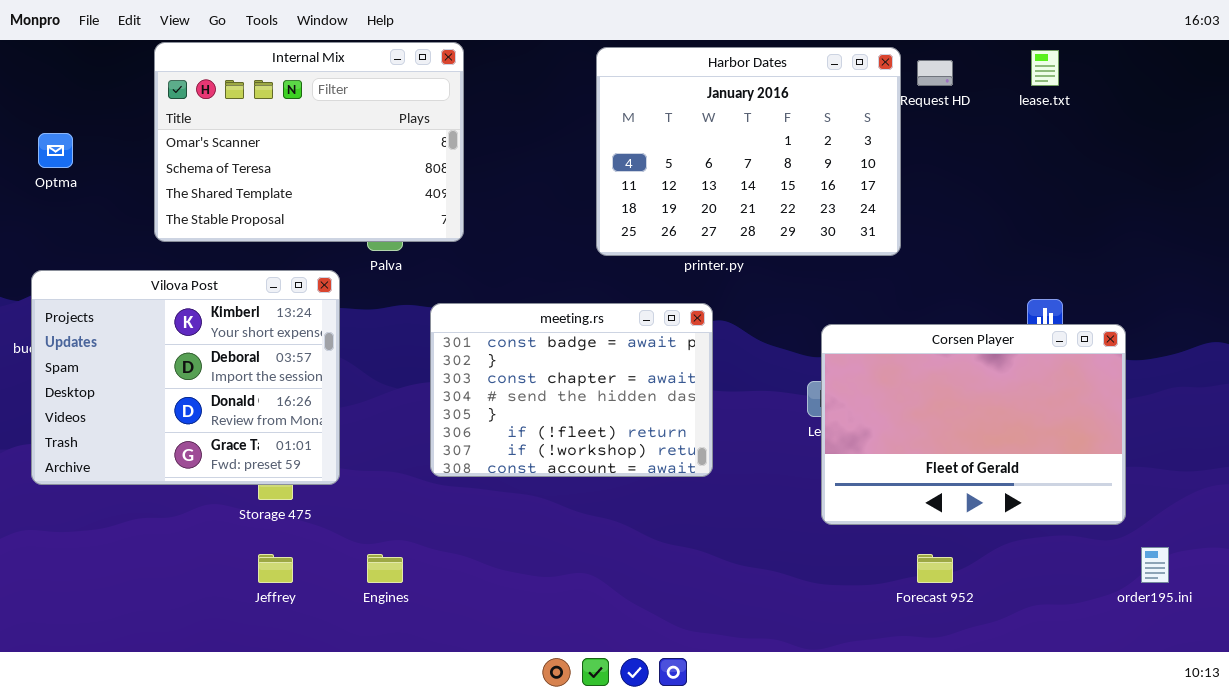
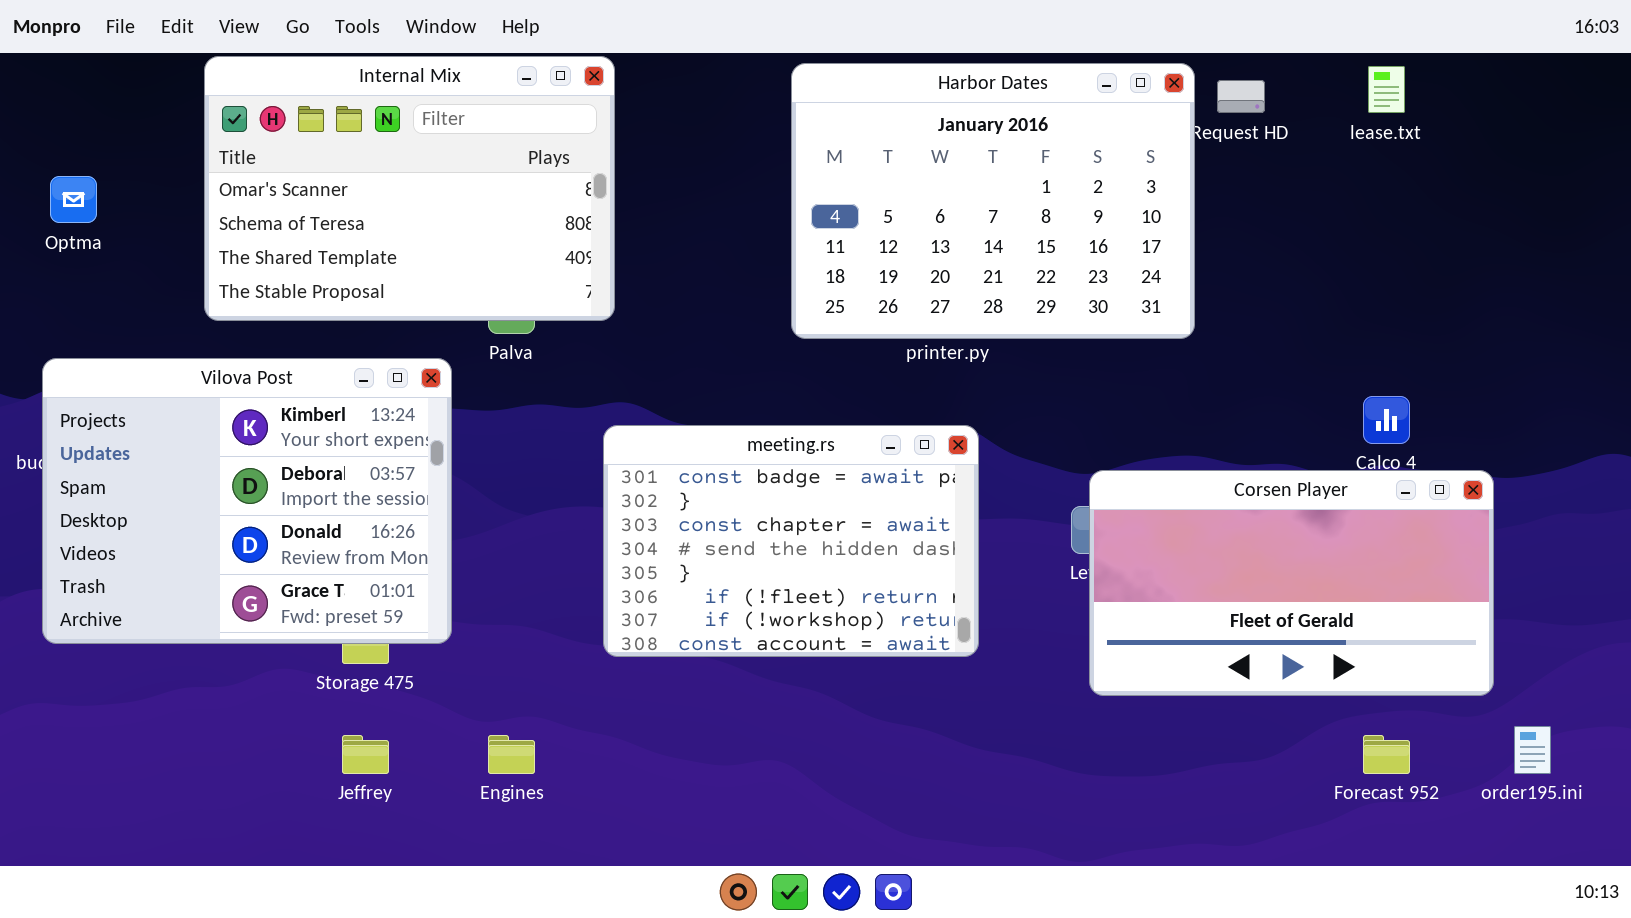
meeting.rs: [430,303,713,477] -> [603,425,979,657], moved
Corsen Player: [821,324,1126,525] -> [1089,470,1494,696], resized
Forecast 952: [917,554,953,583] -> [1363,735,1410,774], moved

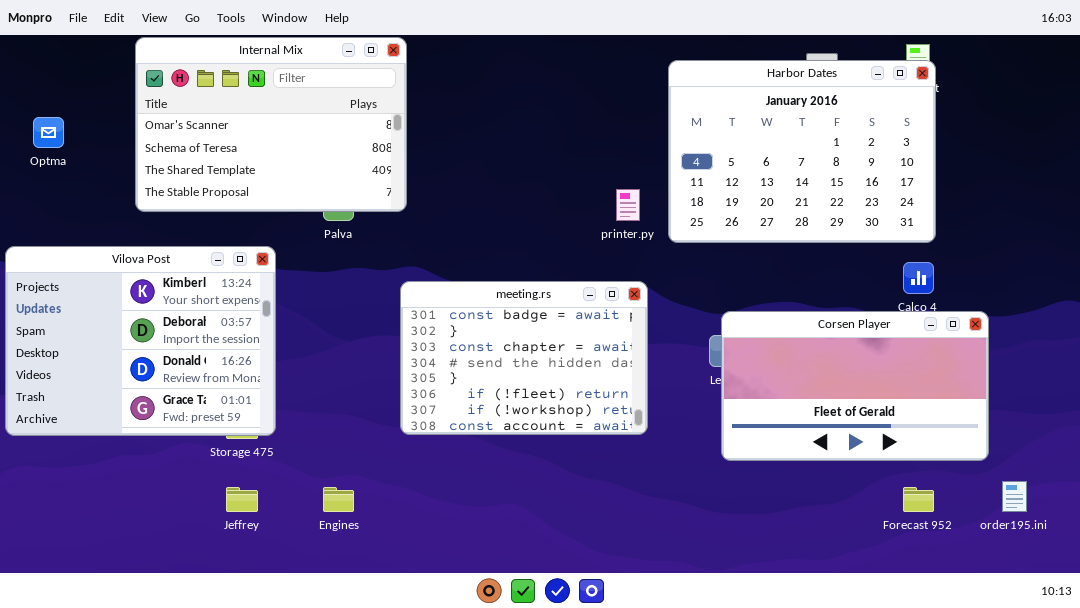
Harbor Dates: [791,63,1195,339] -> [668,60,936,243], moved
Vilova Post: [42,358,452,644] -> [5,246,276,436], moved

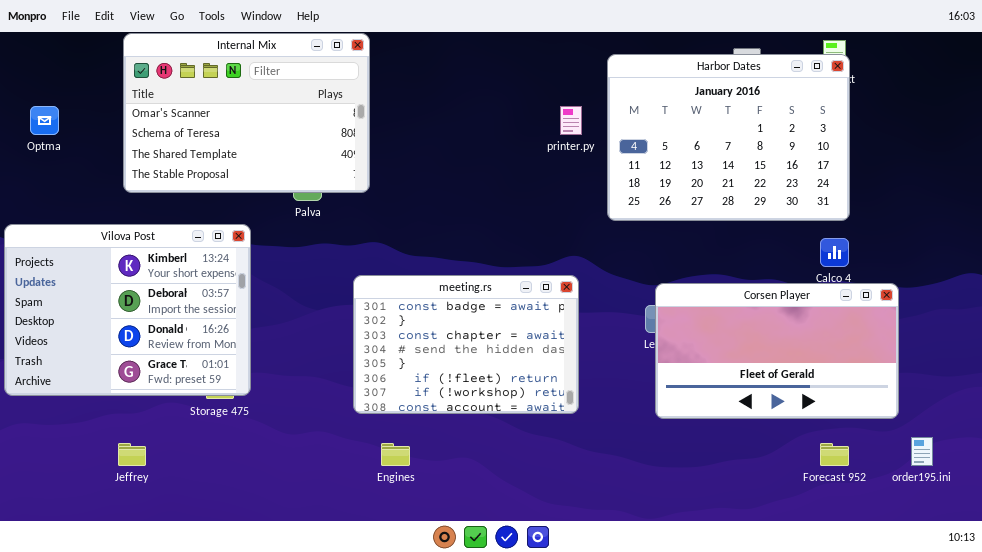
printer.py: [616,189,640,221] -> [560,106,582,135], moved
meeting.rs: [400,281,648,435] -> [353,275,579,414], moved
Jeffrey: [226,487,258,512] -> [118,443,146,466], moved
Engines: [323,487,354,512] -> [381,443,410,466], moved

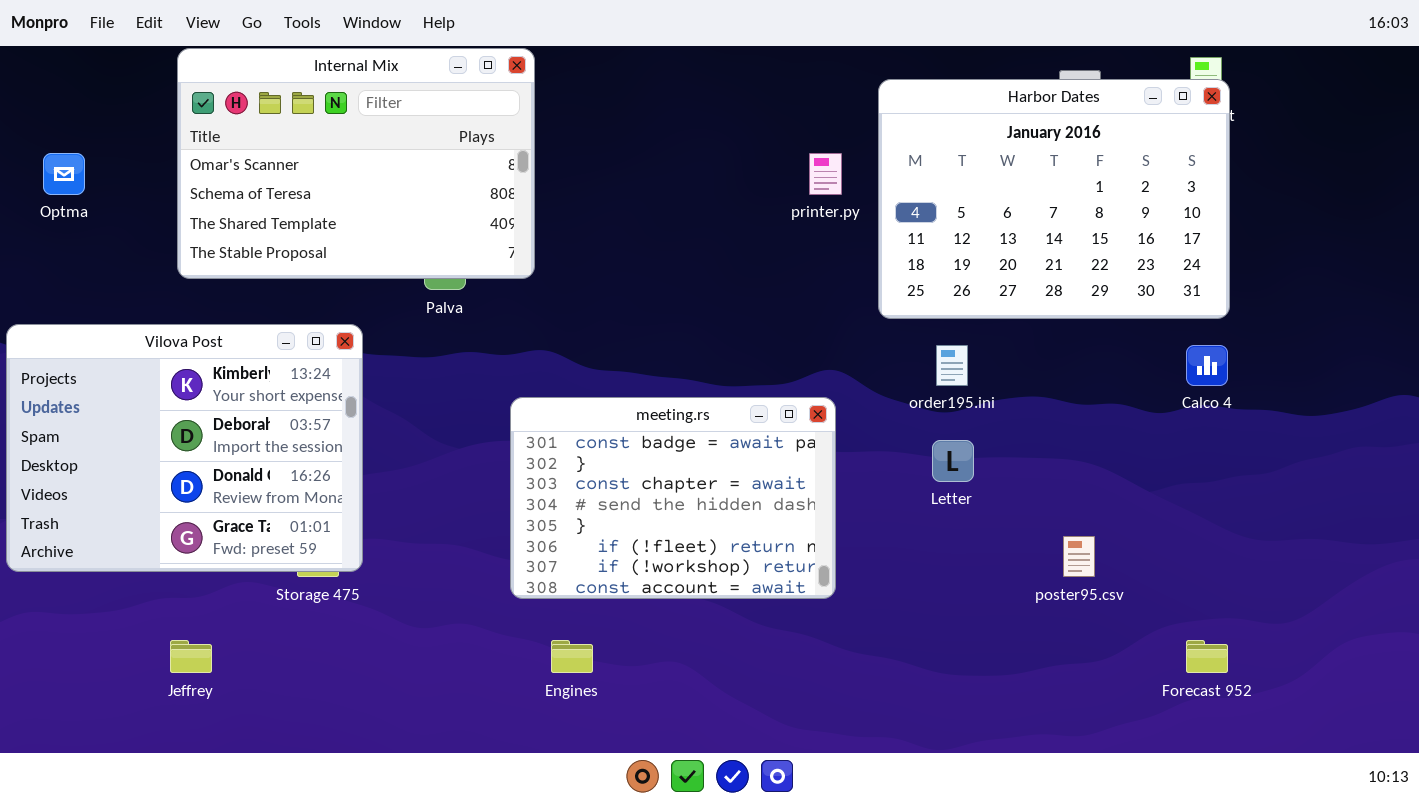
Corsen Player: [655,283,899,419] -> none, closed
order195.ini: [911,437,933,466] -> [936,345,968,386], moved

